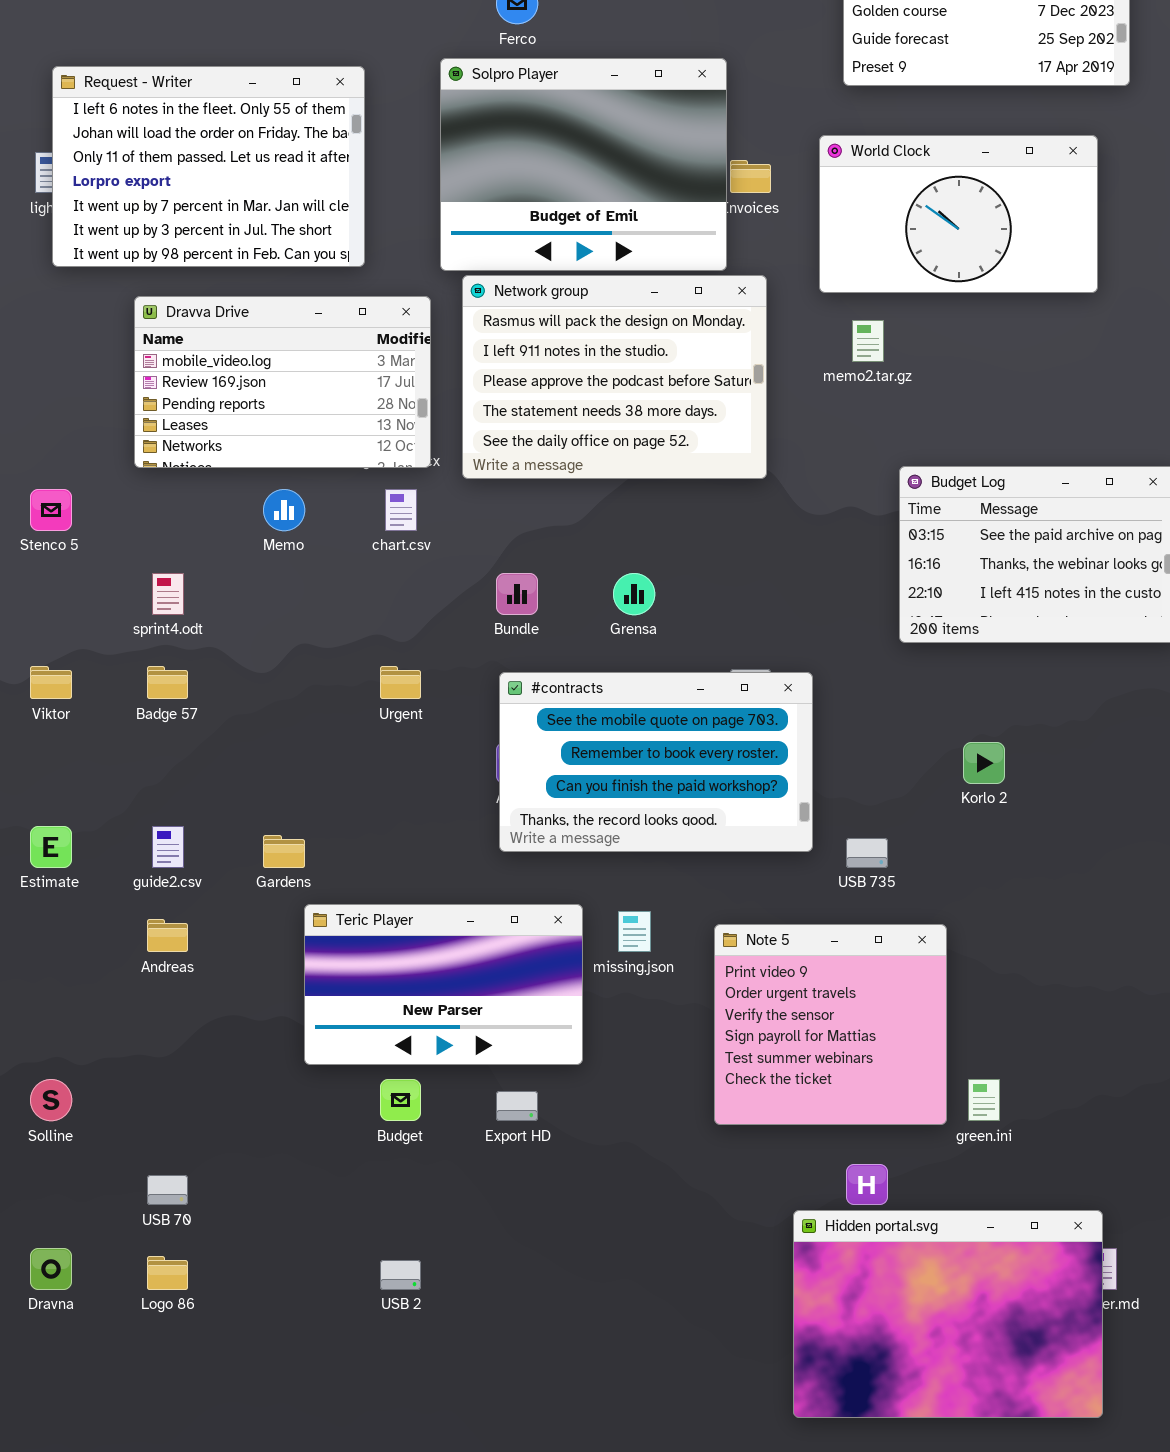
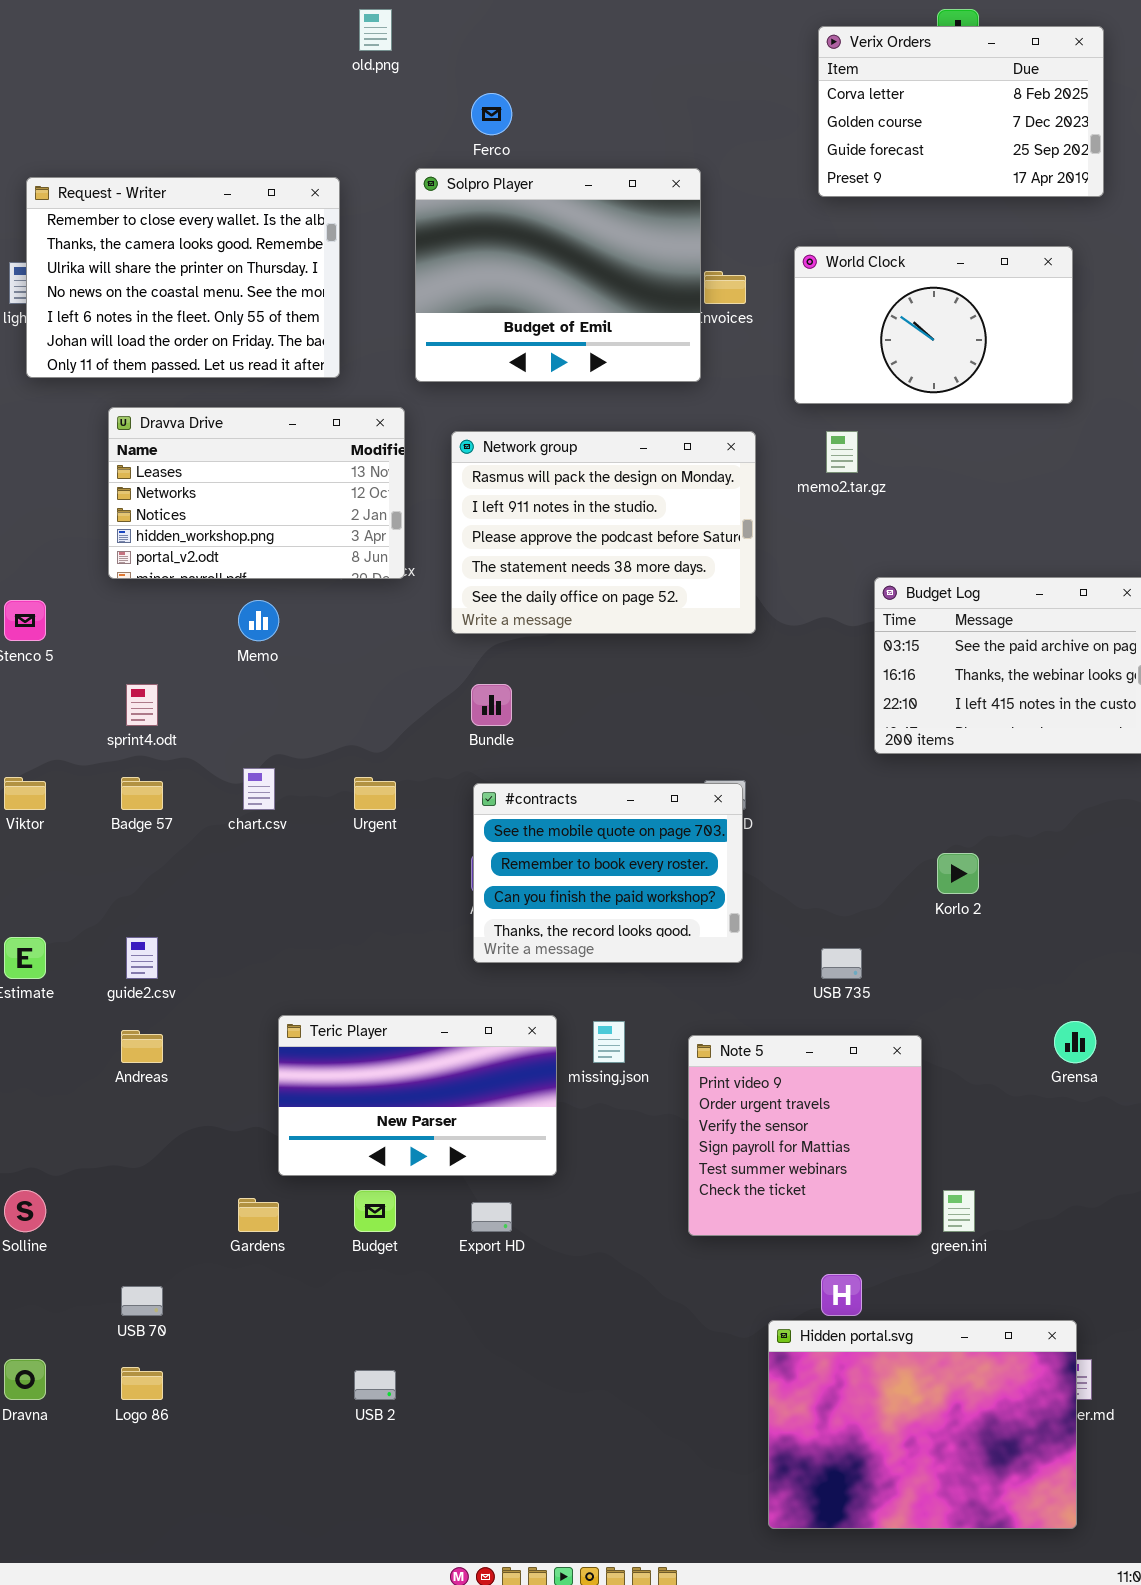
Request - Writer: [52,66,365,267] -> [26,177,340,378], scrolled up 4 rows
Network group: [462,275,767,479] -> [451,431,756,634], moved
Dravva Drive: [134,296,431,468] -> [108,407,405,579], scrolled down 3 rows
chart.csv: [385,489,417,531] -> [243,768,275,810], moved
Grensa: [613,573,655,615] -> [1054,1021,1096,1063], moved
#contracts: [499,672,813,852] -> [473,783,743,963], resized
Gardens: [263,835,305,868] -> [238,1198,279,1232], moved

